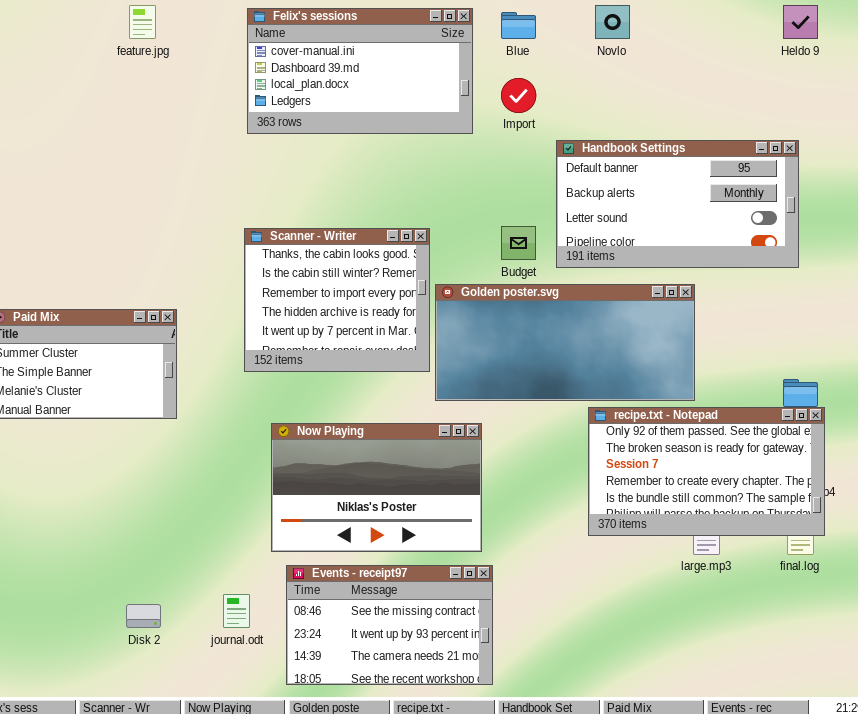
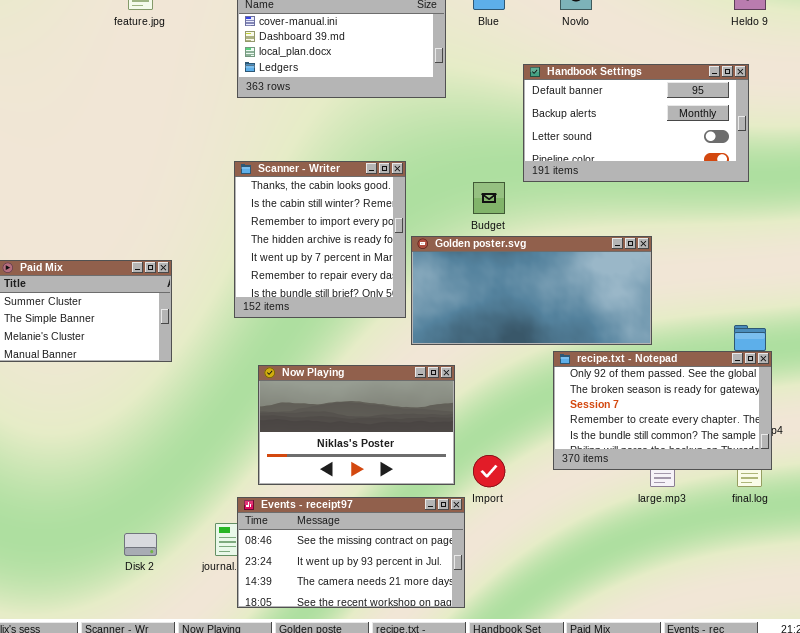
Import: [501,78,536,113] -> [473,455,505,487], moved
Handbook Settings: [556,140,799,268] -> [523,64,749,182], moved
Scanner - Writer: [244,228,430,372] -> [234,161,406,318], resized
Events - receipt97: [286,565,493,685] -> [237,497,465,608], resized

